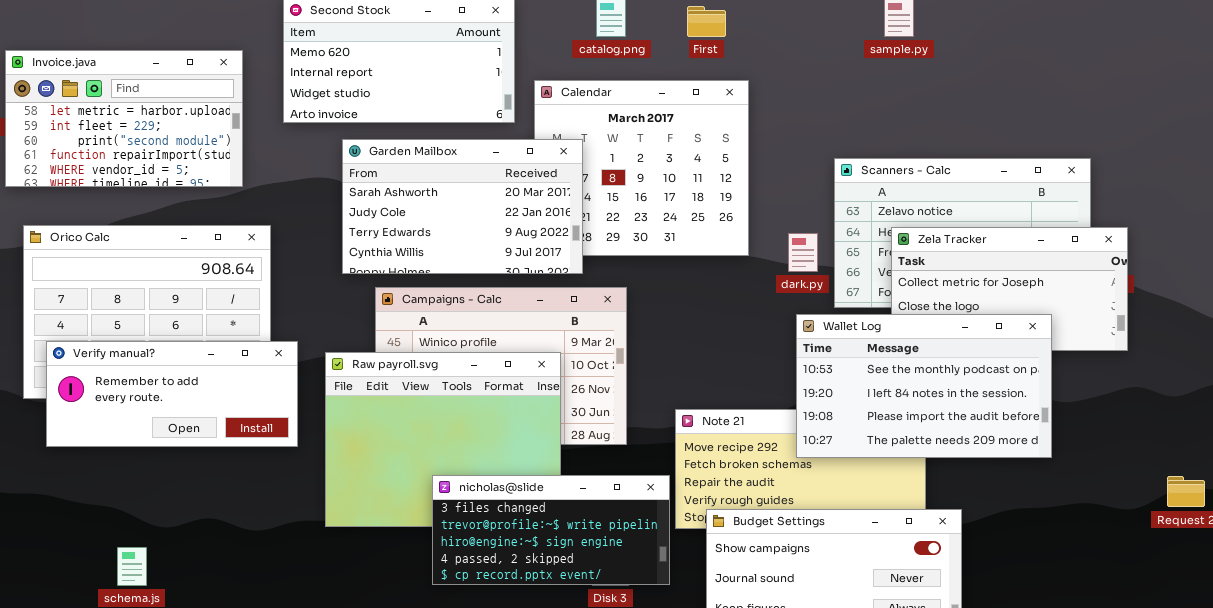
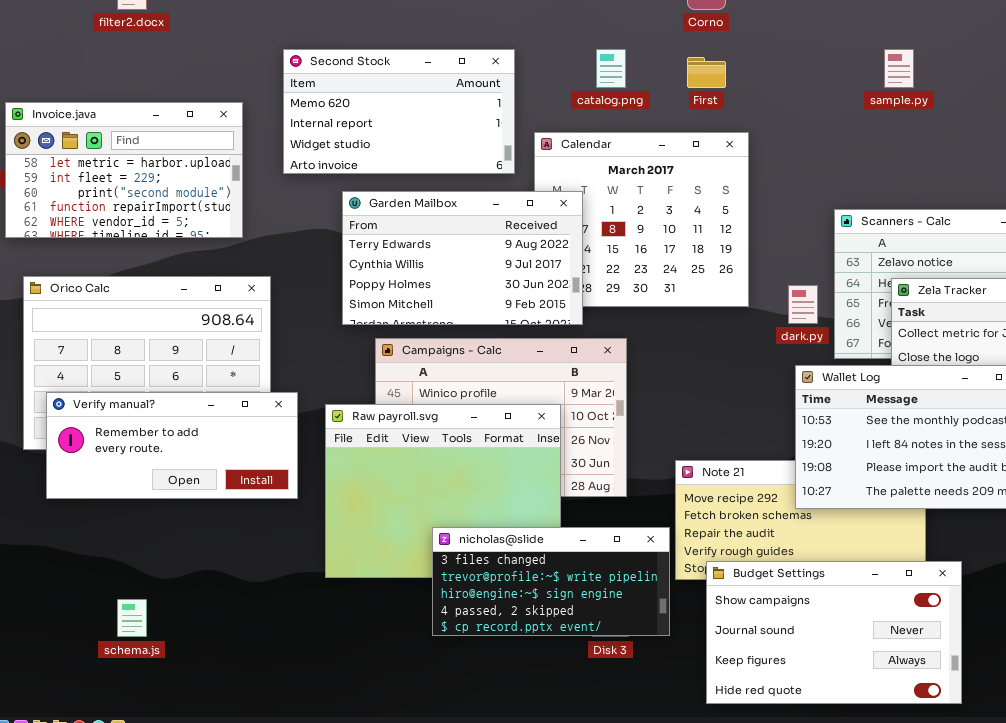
Garden Mailbox: [342,139,583,274] -> [342,191,583,325], scrolled down 2 rows

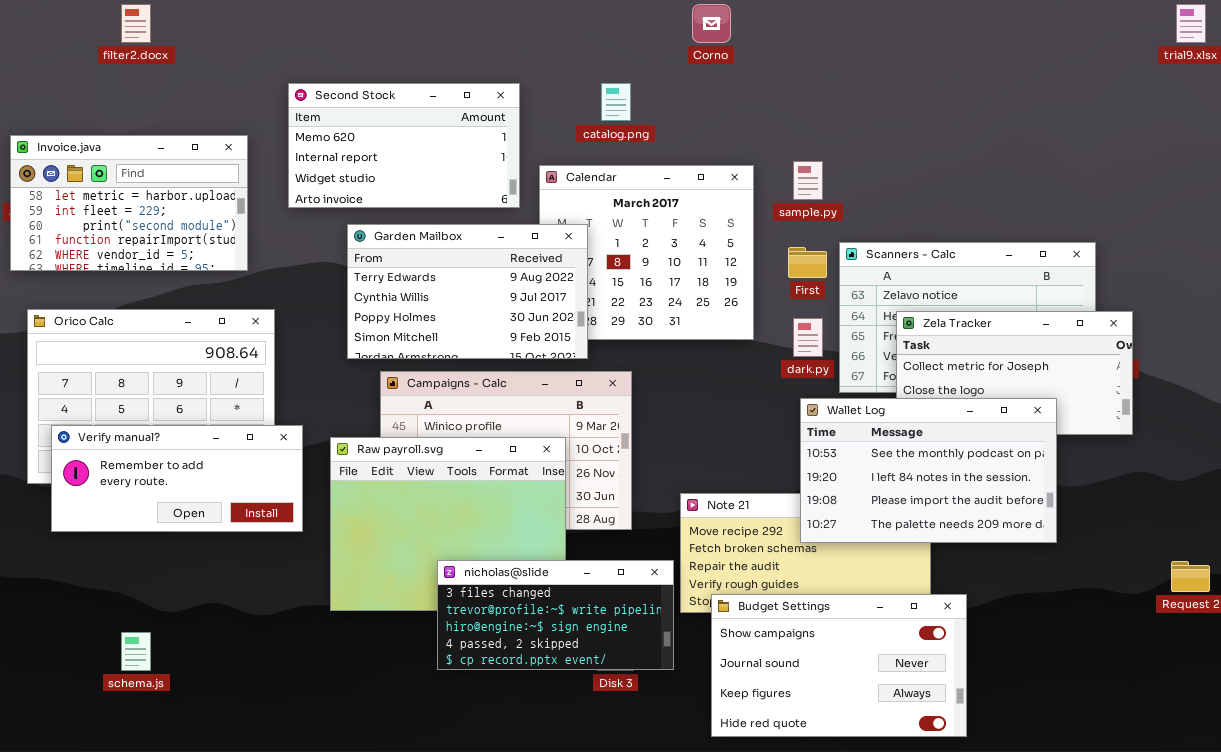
sample.py: [884,49,914,88] -> [793,161,823,200], moved
First: [687,57,726,88] -> [788,247,827,278], moved

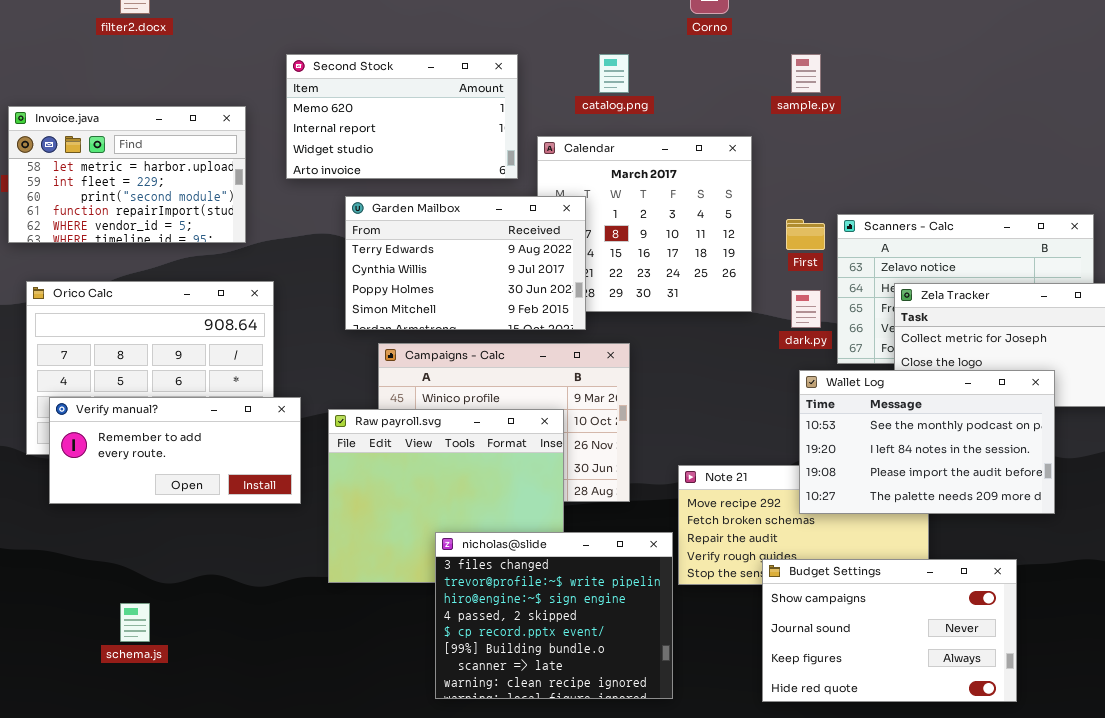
sample.py: [793,161,823,200] -> [791,54,821,93], moved
nicholas@slide: [437,560,674,670] -> [435,532,673,699], resized
Budget Settings: [711,594,967,737] -> [762,559,1017,702], moved

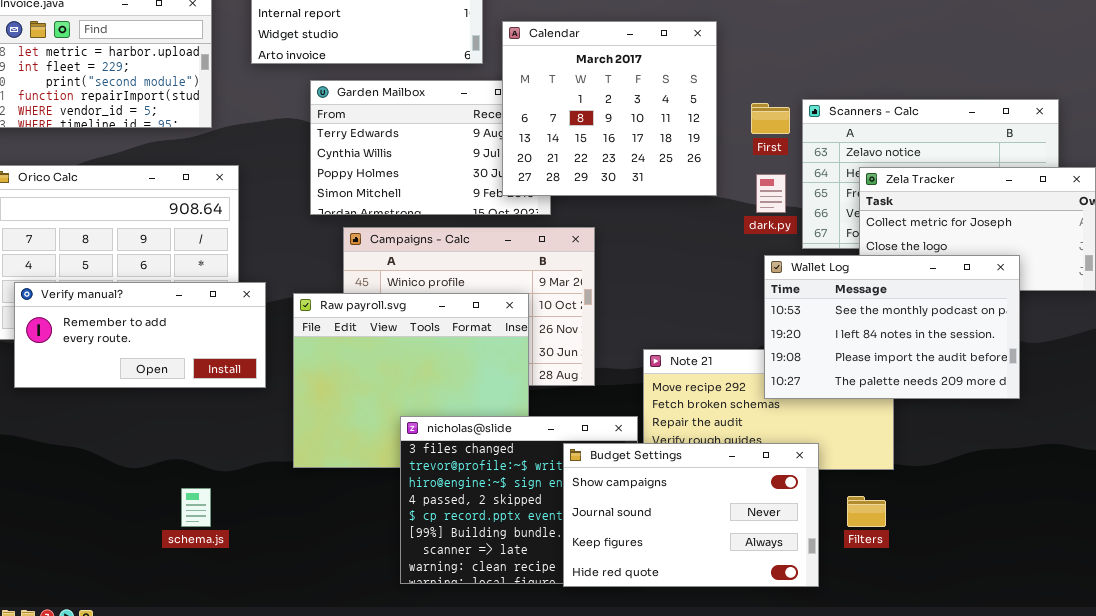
Calendar: [537,136,752,312] -> [502,21,717,196], raised
Budget Settings: [762,559,1017,702] -> [563,443,819,587], moved
schema.js: [120,603,150,642] -> [181,488,211,527], moved

